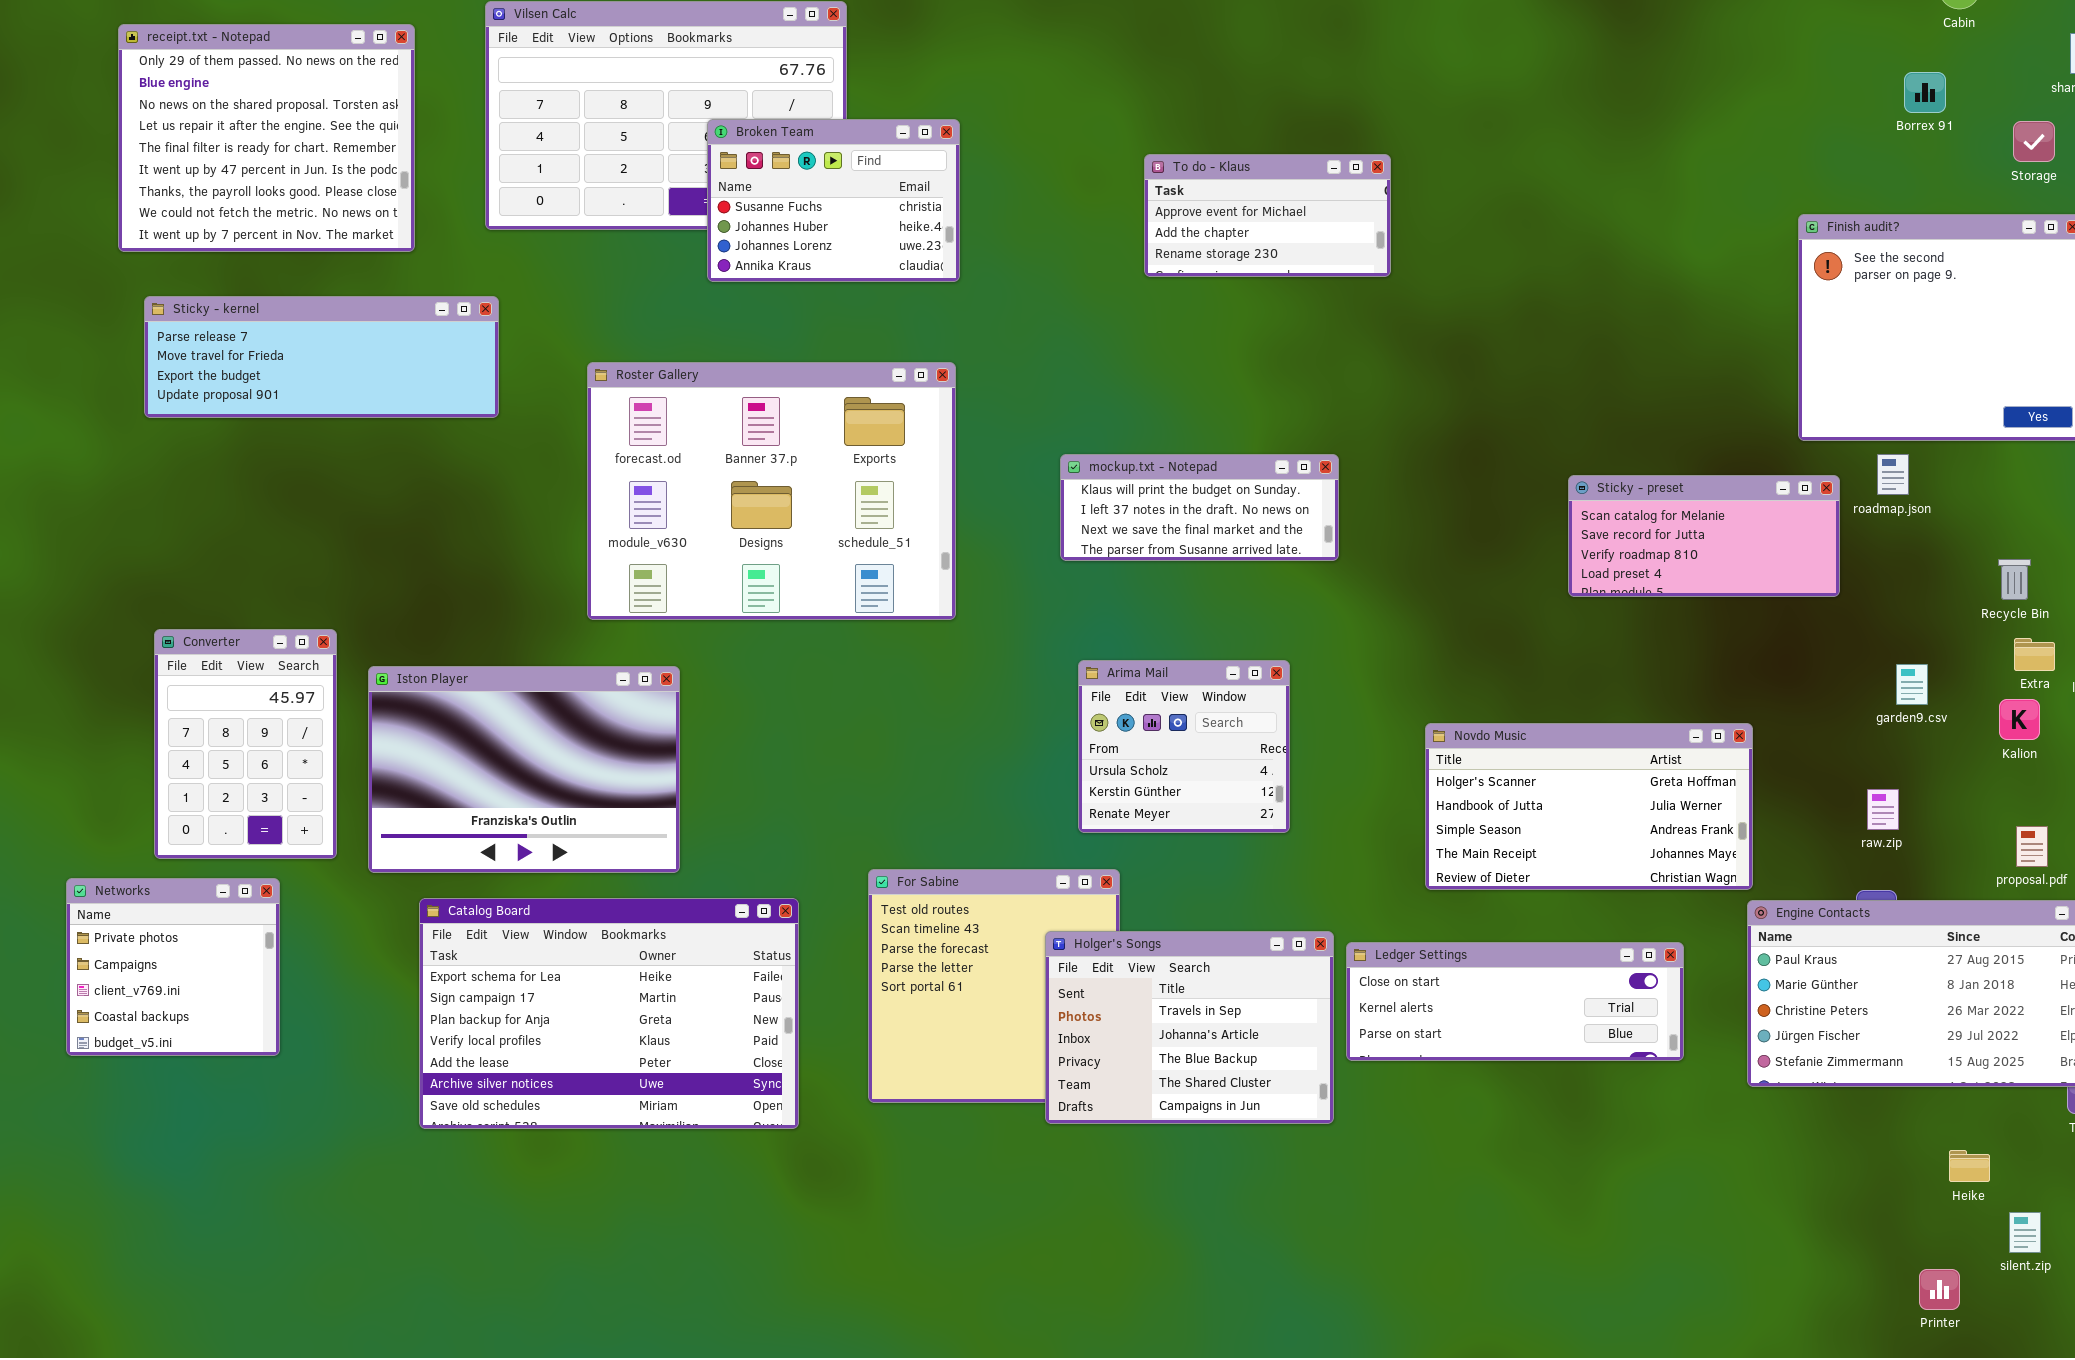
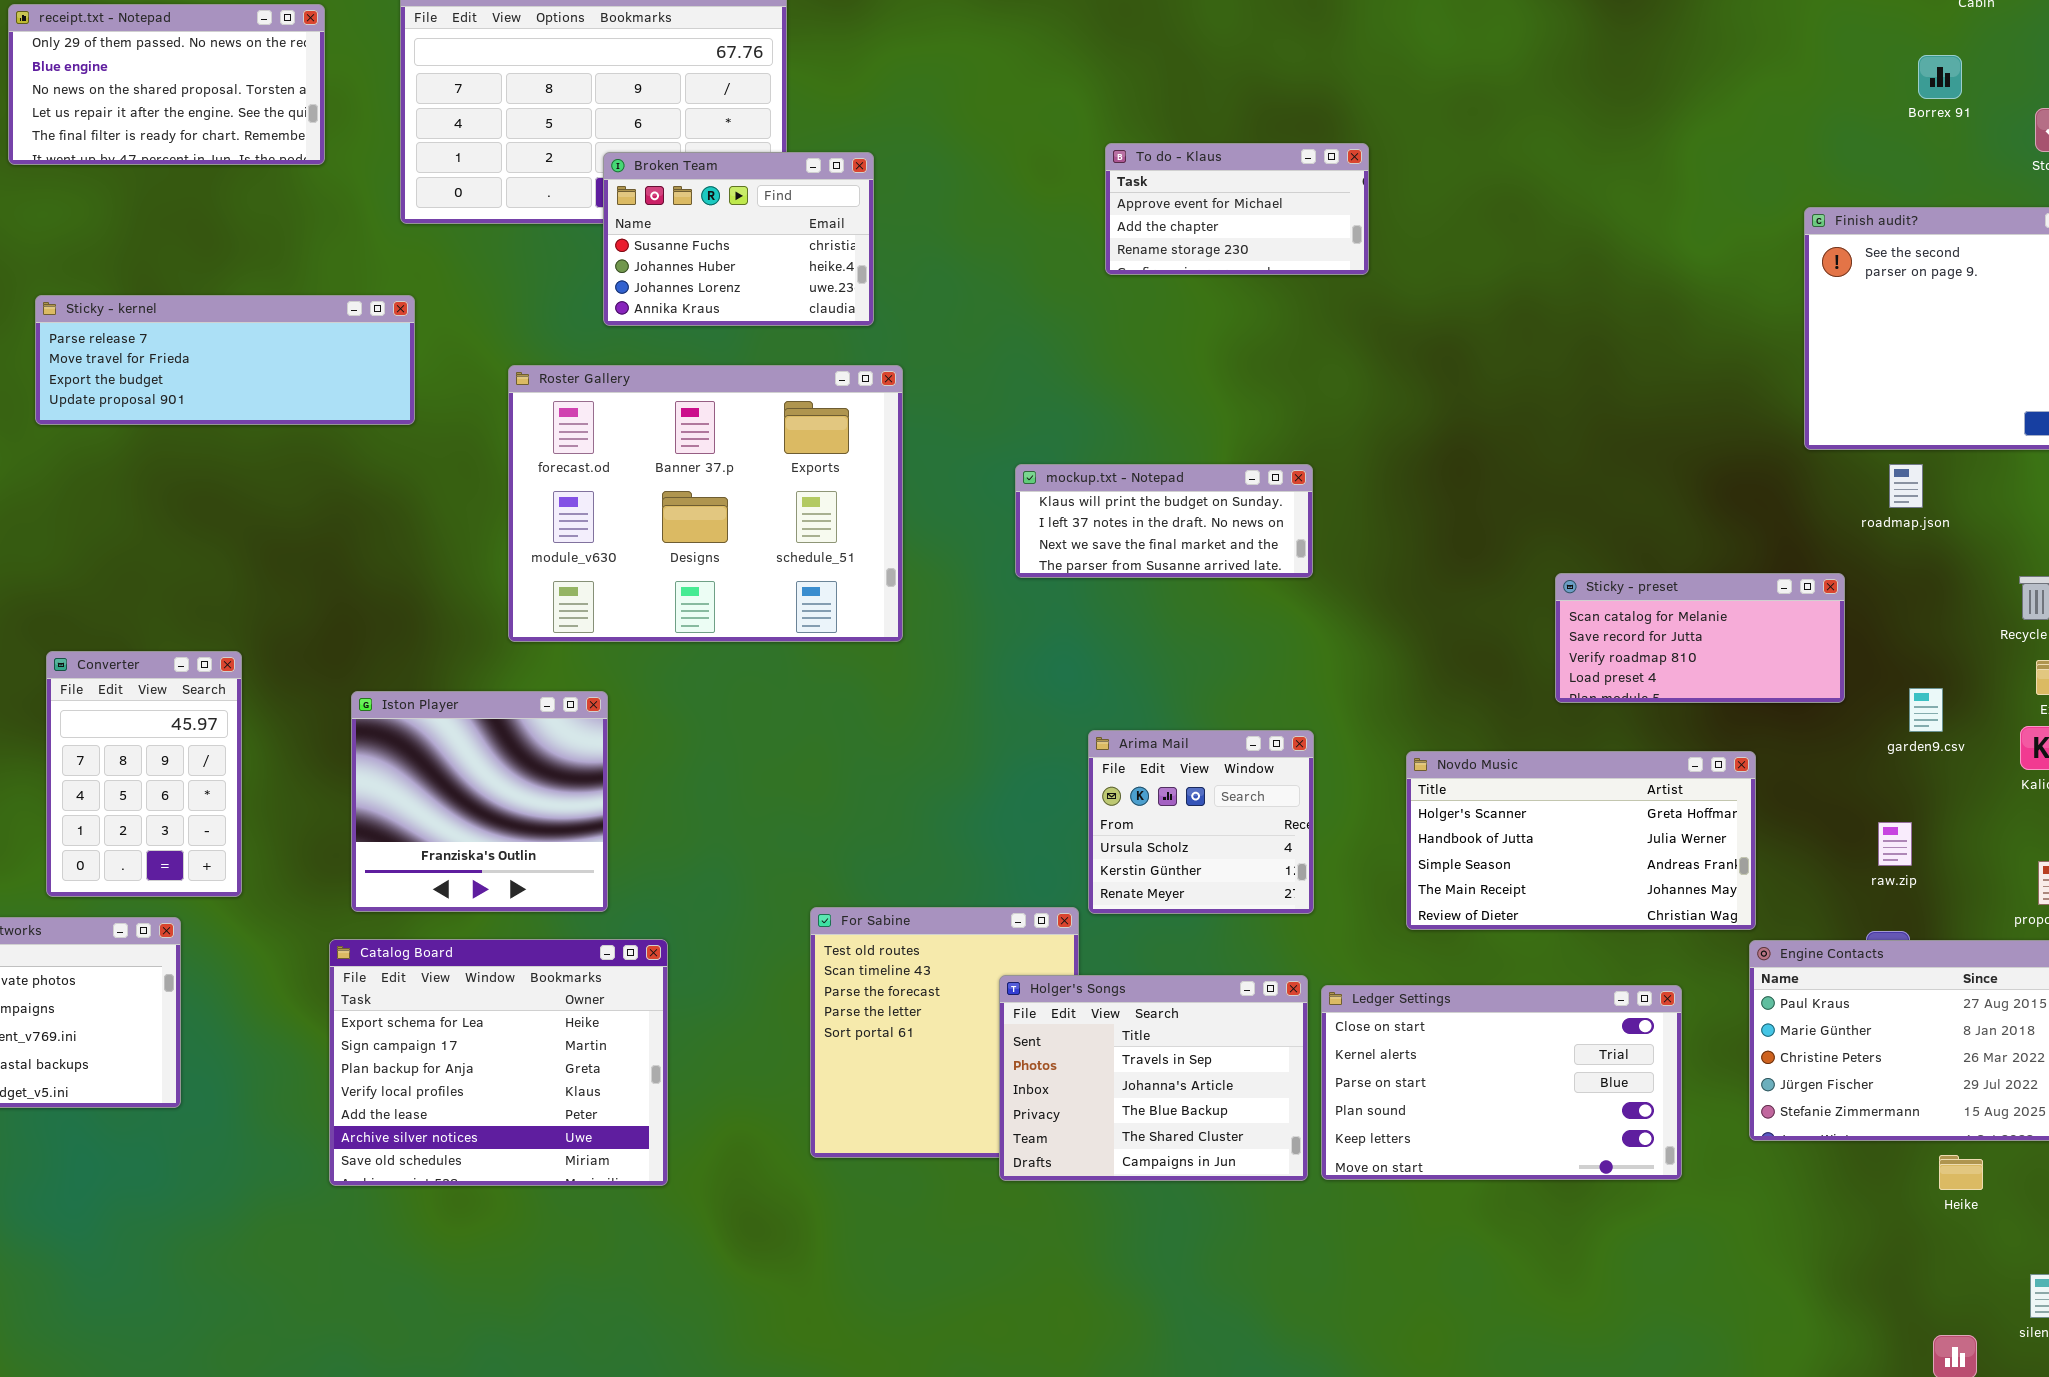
receipt.txt - Notepad: [118,24,415,252] -> [8,4,325,165], resized
Broken Team: [707,119,960,282] -> [603,152,874,326], moved
Sticky - preset: [1568,475,1840,597] -> [1555,573,1845,703], moved
Arima Mail: [1078,660,1290,833] -> [1088,730,1314,914], moved
Iston Player: [368,666,680,873] -> [351,691,608,912], resized
Catalog Board: [419,898,799,1129] -> [329,939,668,1186], resized
Ledger Settings: [1346,942,1684,1061] -> [1321,985,1682,1180], resized
Heike: [1949,1150,1990,1182] -> [1939,1155,1983,1190], moved

